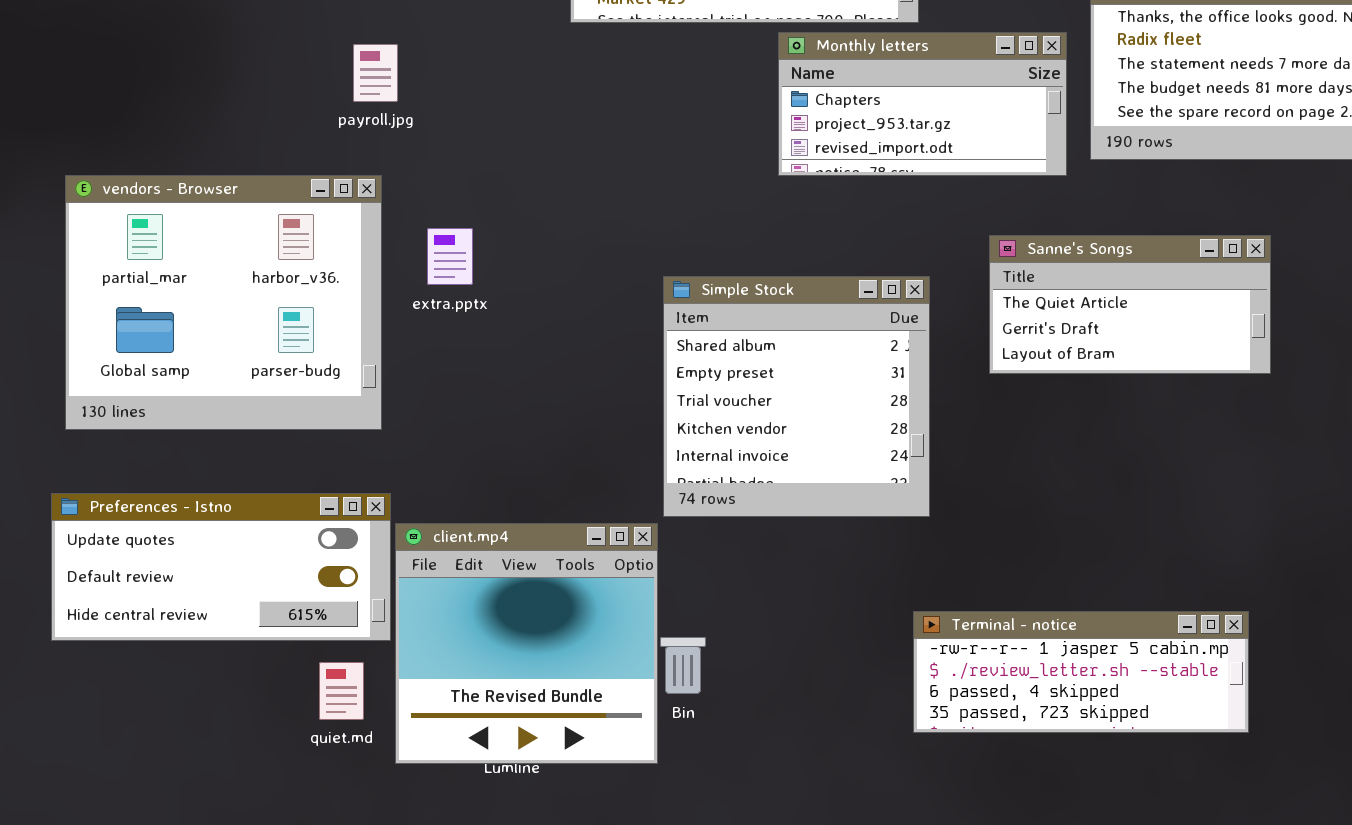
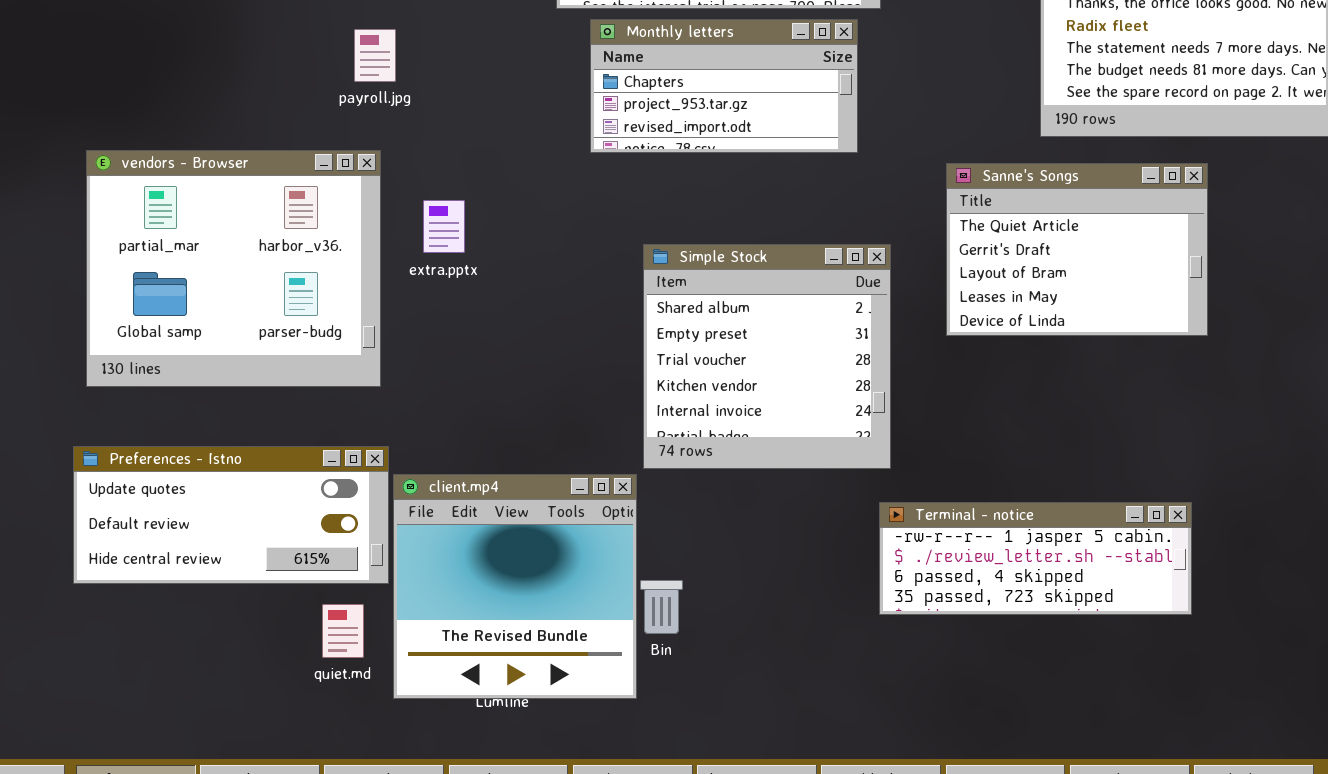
Monthly letters: [778,32,1067,176] -> [590,19,858,153], moved
Sanne's Songs: [989,235,1271,374] -> [946,163,1208,336], resized
Terminal - notice: [913,611,1249,733] -> [879,502,1192,615], moved

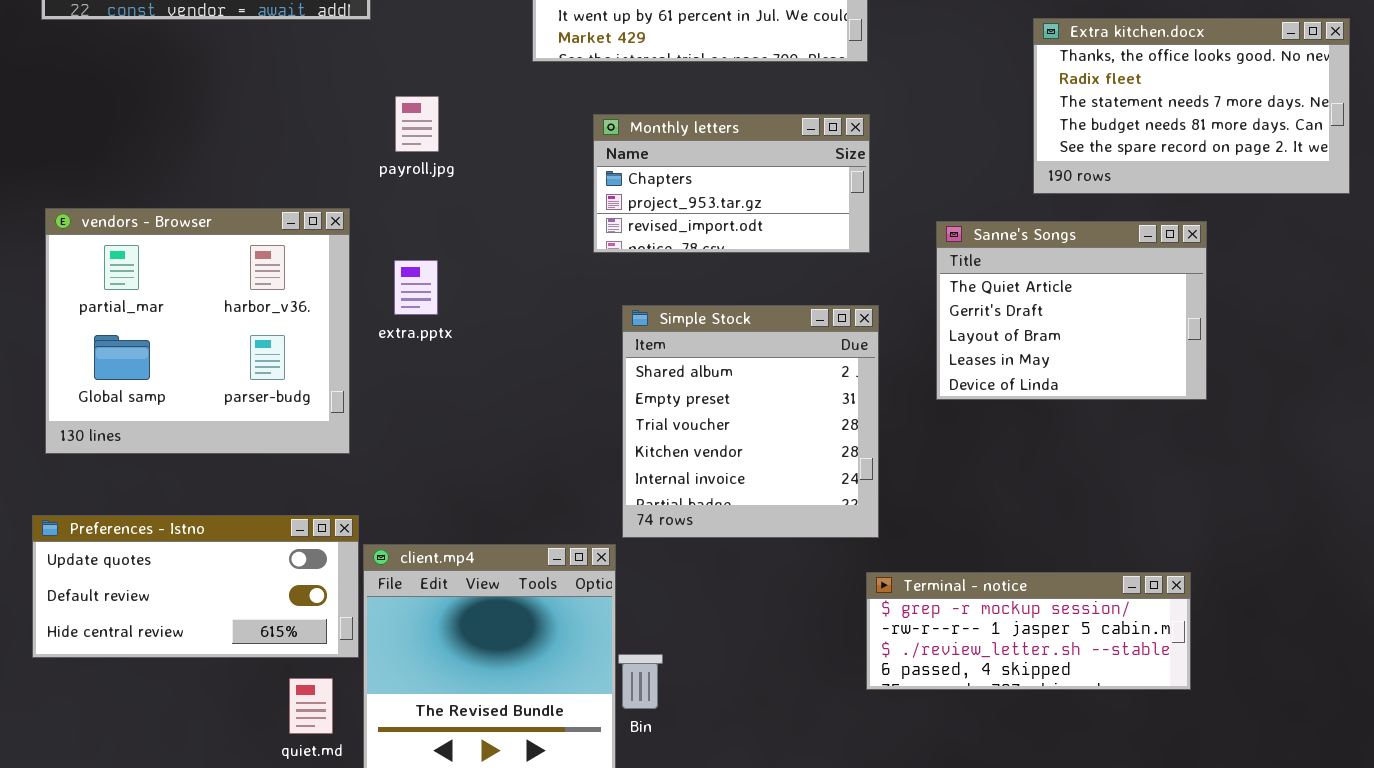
Monthly letters: [590,19,858,153] -> [593,114,870,253], moved
payroll.jpg: [354,29,396,82] -> [395,96,439,152], moved
Terminal - notice: [879,502,1192,615] -> [866,572,1191,690], scrolled up 1 row

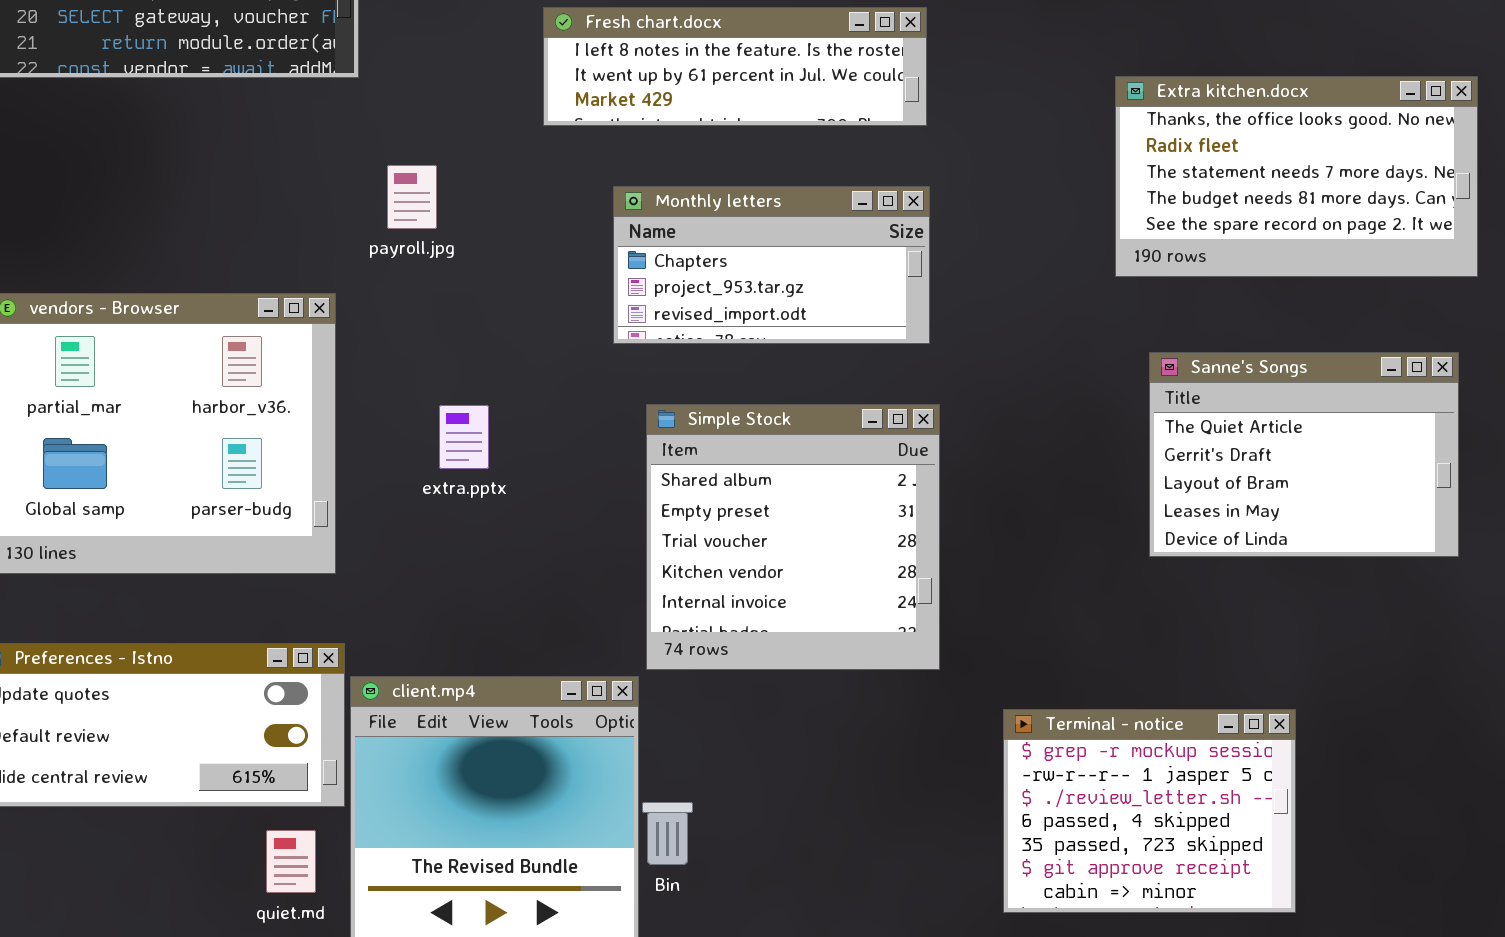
Sanne's Songs: [936,221,1207,400] -> [1149,352,1459,557], moved
extra.pptx: [394,260,438,315] -> [439,405,489,469], moved
Terminal - notice: [866,572,1191,690] -> [1003,709,1296,913], resized

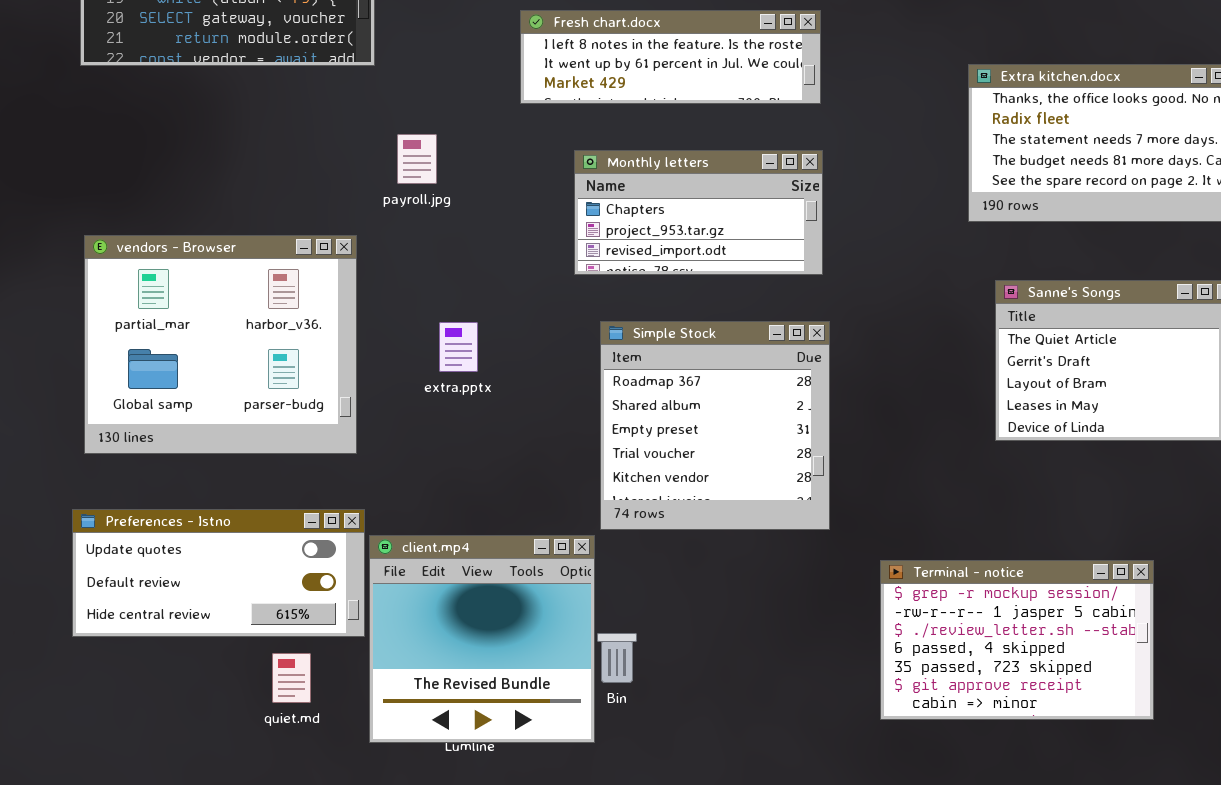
Simple Stock: [646,404,940,670] -> [600,321,830,530], scrolled up 1 row
Terminal - notice: [1003,709,1296,913] -> [880,560,1154,720], resized
quiet.md: [266,830,316,893] -> [272,653,311,703], moved

